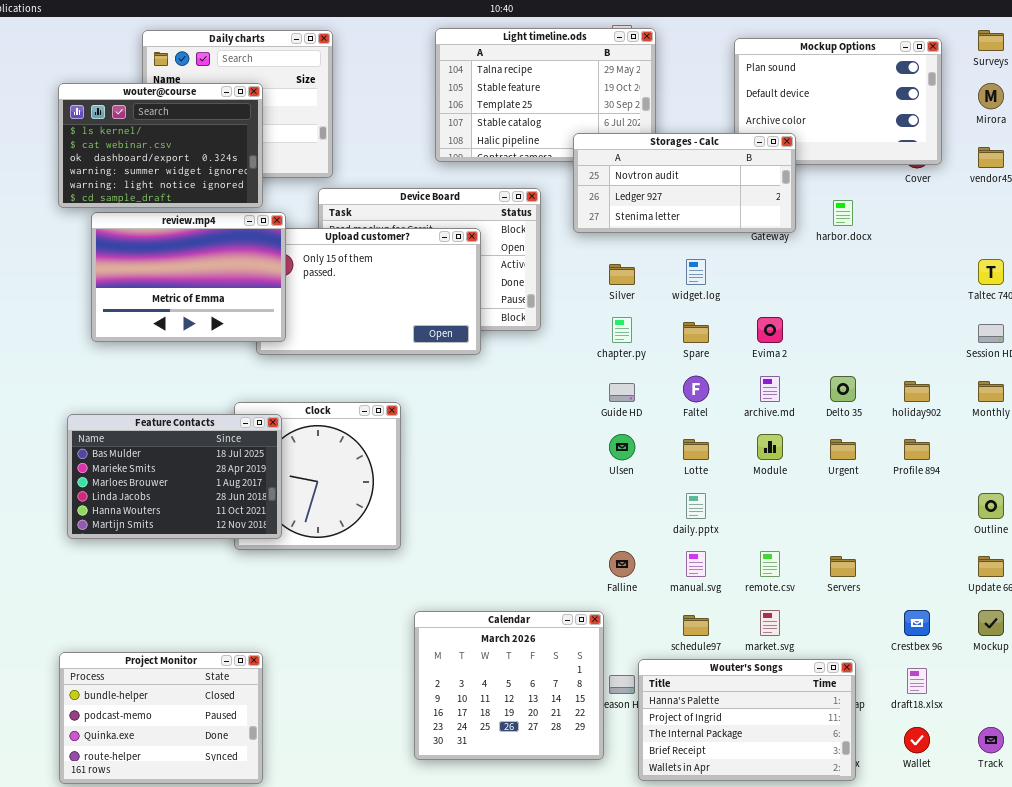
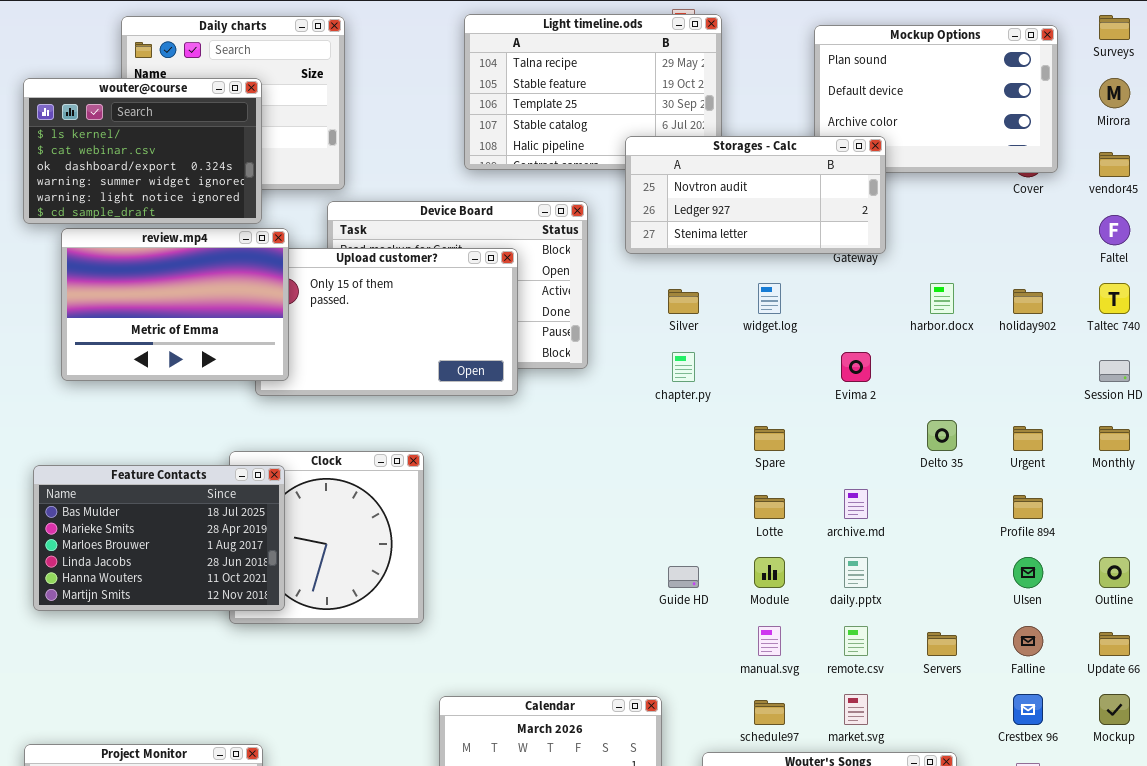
harbor.docx: [833,200,853,226] -> [930,283,954,314], moved
Spare: [683,322,709,343] -> [754,426,785,451], moved
Faltel: [683,376,709,402] -> [1099,215,1130,245], moved
archive.md: [760,376,780,402] -> [844,489,868,519], moved
holiday902: [904,381,930,402] -> [1013,289,1043,314], moved
Guide HD: [609,383,635,402] -> [668,566,699,588], moved
Ulsen: [609,434,635,460] -> [1013,557,1043,588], moved
Module: [757,434,783,460] -> [754,557,785,588], moved
Urgent: [830,439,856,460] -> [1013,426,1043,451], moved
daily.pptx: [686,493,706,519] -> [844,557,868,588], moved
Falline: [609,551,635,577] -> [1013,626,1043,656], moved

